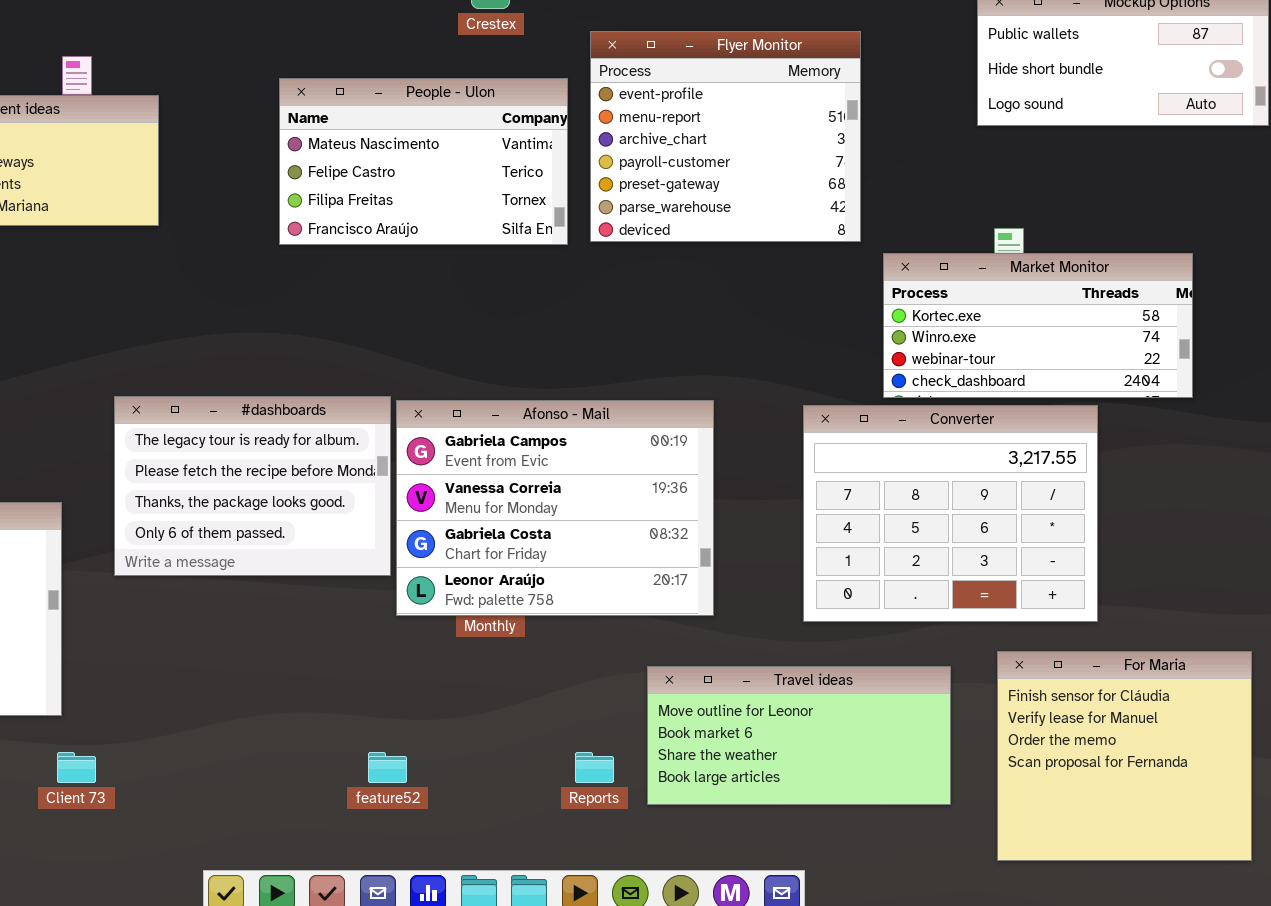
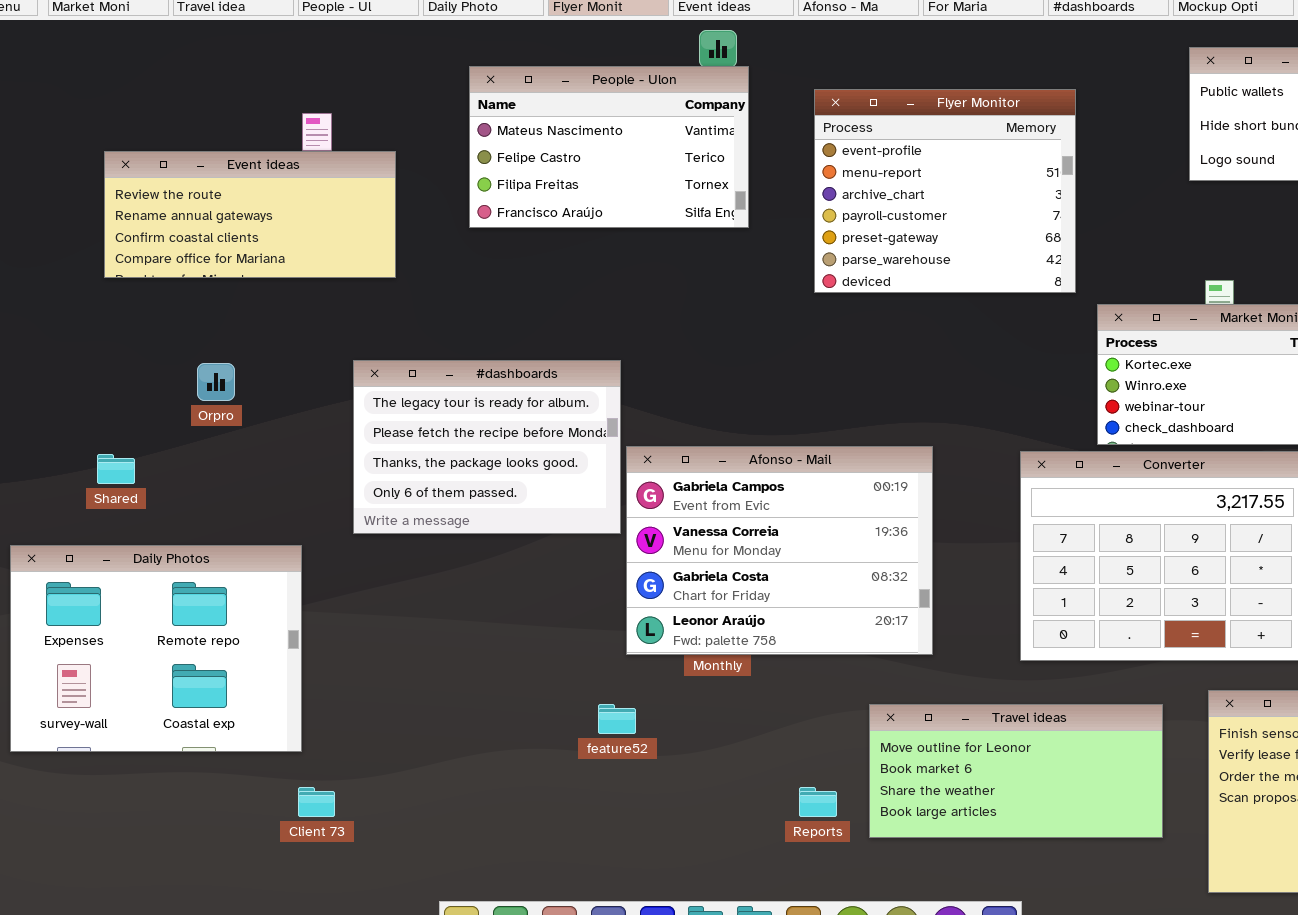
People - Ulon: [279,78,568,245] -> [469,66,749,228], moved
#dashboards: [114,396,391,576] -> [353,360,621,534], moved
feature52: [368,752,407,783] -> [598,704,636,734], moved

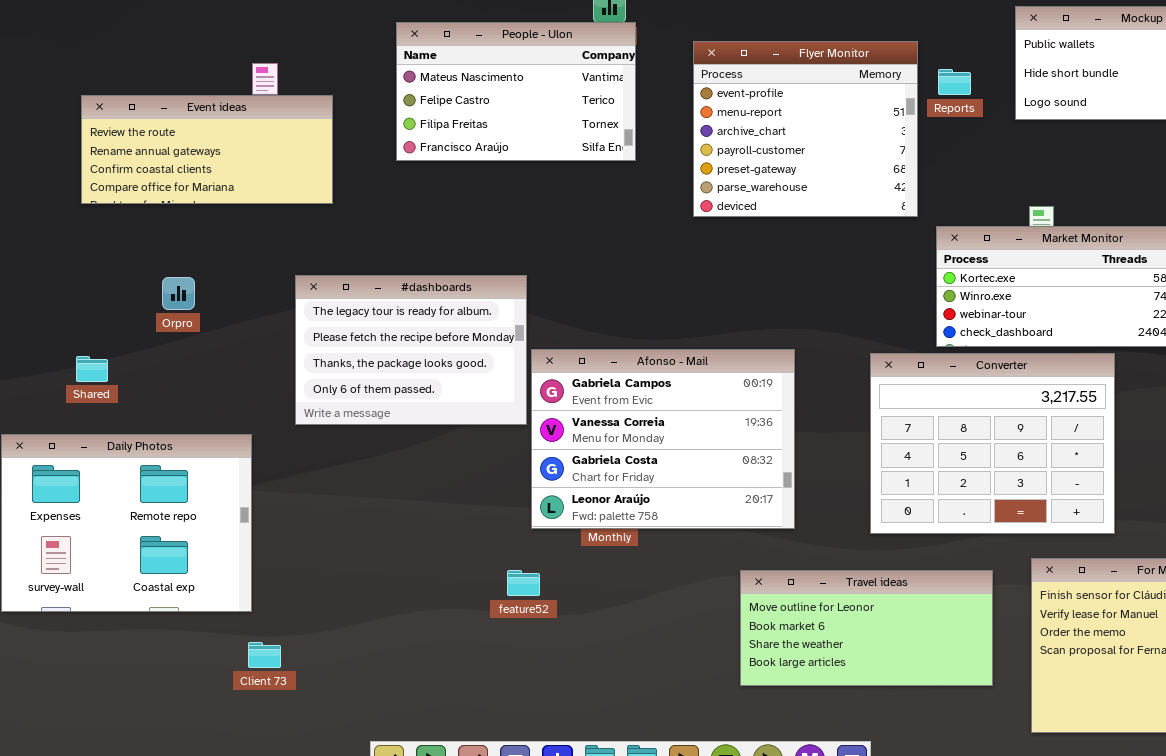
Reports: [799,787,837,817] -> [938,69,971,95], moved

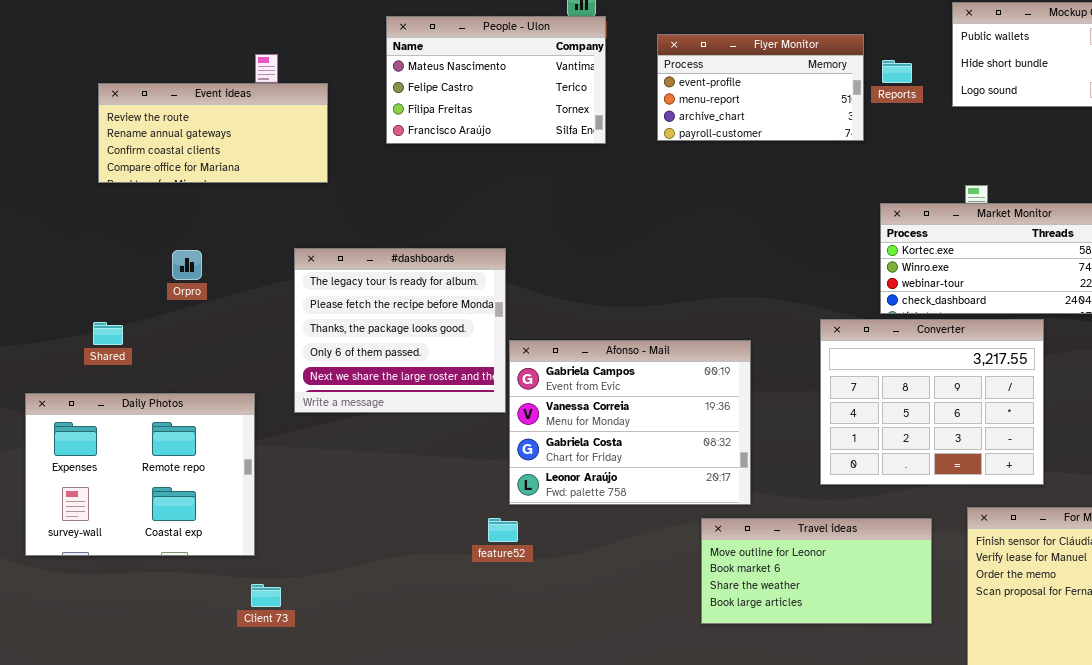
Flyer Monitor: [693,41,918,217] -> [657,34,864,141], resized
#dashboards: [295,275,527,425] -> [294,248,506,413], resized
Afonso - Mail: [531,349,795,529] -> [509,340,751,505], moved

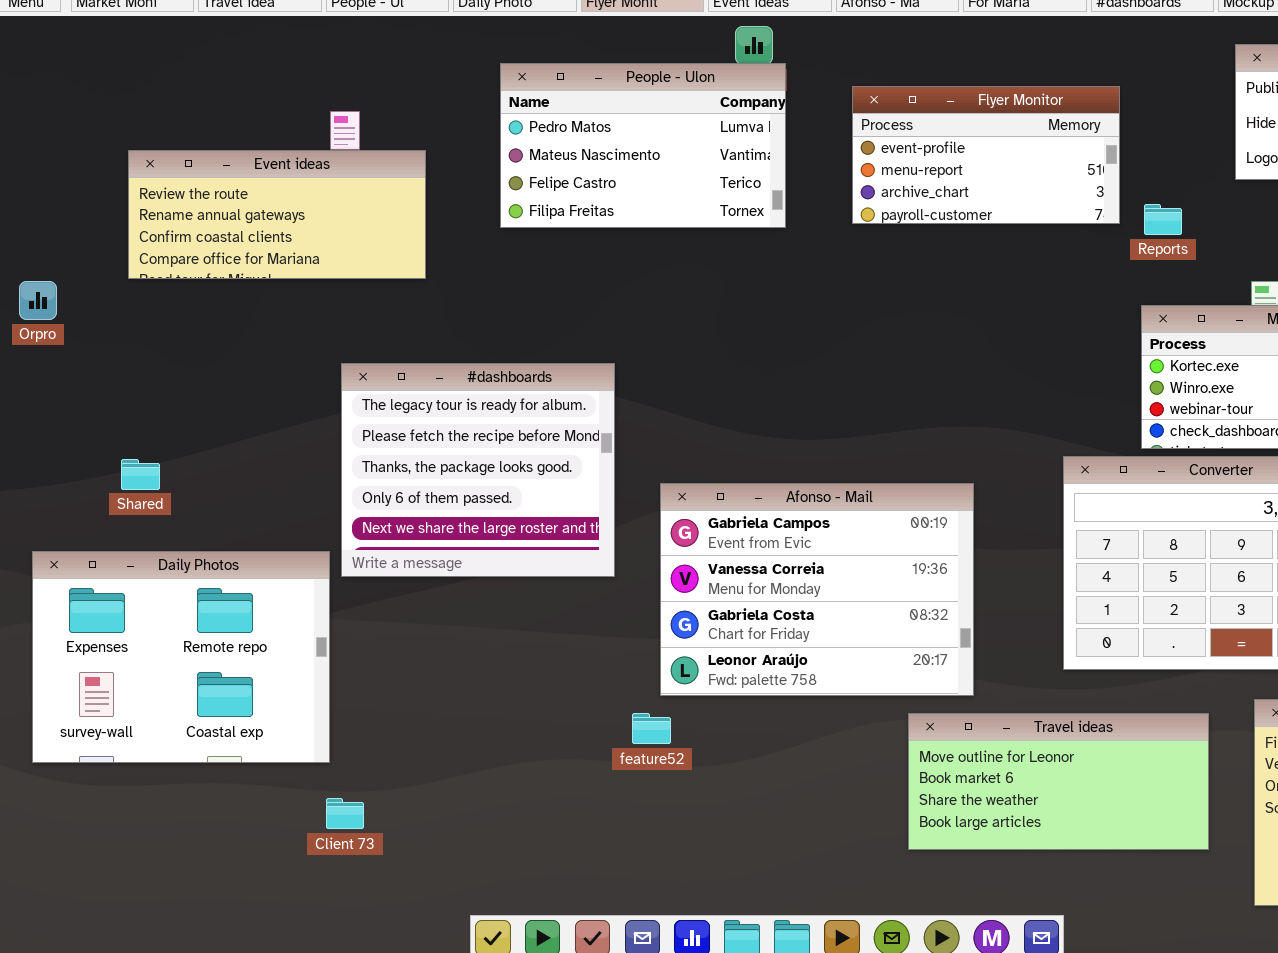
People - Ulon: [386,16,606,144] -> [500,63,786,228], scrolled up 1 row
Reports: [882,60,912,83] -> [1144,204,1182,235], moved
#dashboards: [294,248,506,413] -> [341,363,615,577], moved
Orpro: [172,250,202,280] -> [19,281,57,320], moved

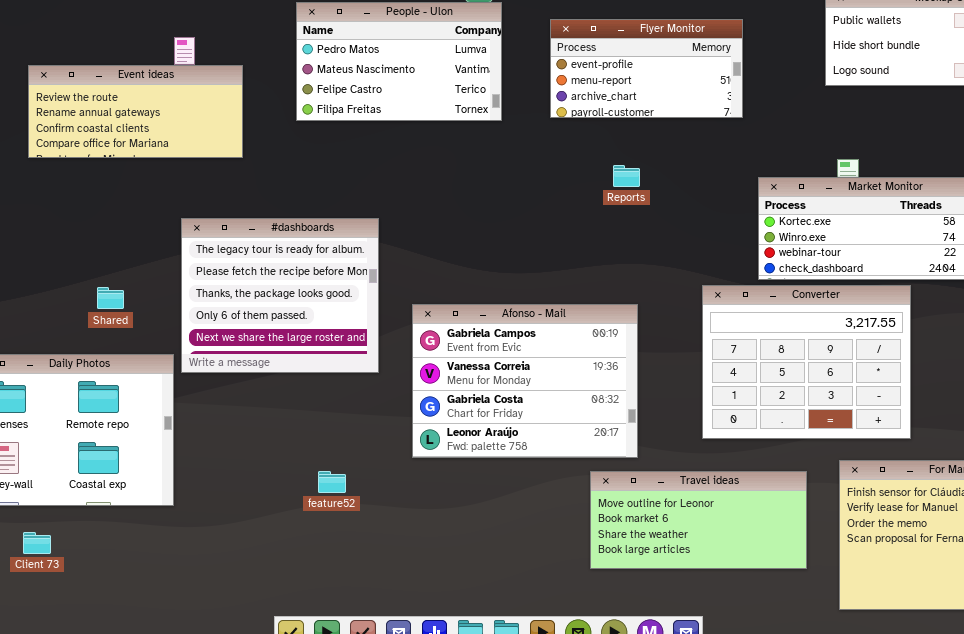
Reports: [1144,204,1182,235] -> [613,165,640,187], moved
Shared: [121,459,160,490] -> [97,287,124,309], moved
feature52: [632,713,671,744] -> [318,471,346,493], moved
Client 73: [326,798,364,829] -> [23,532,51,554], moved

